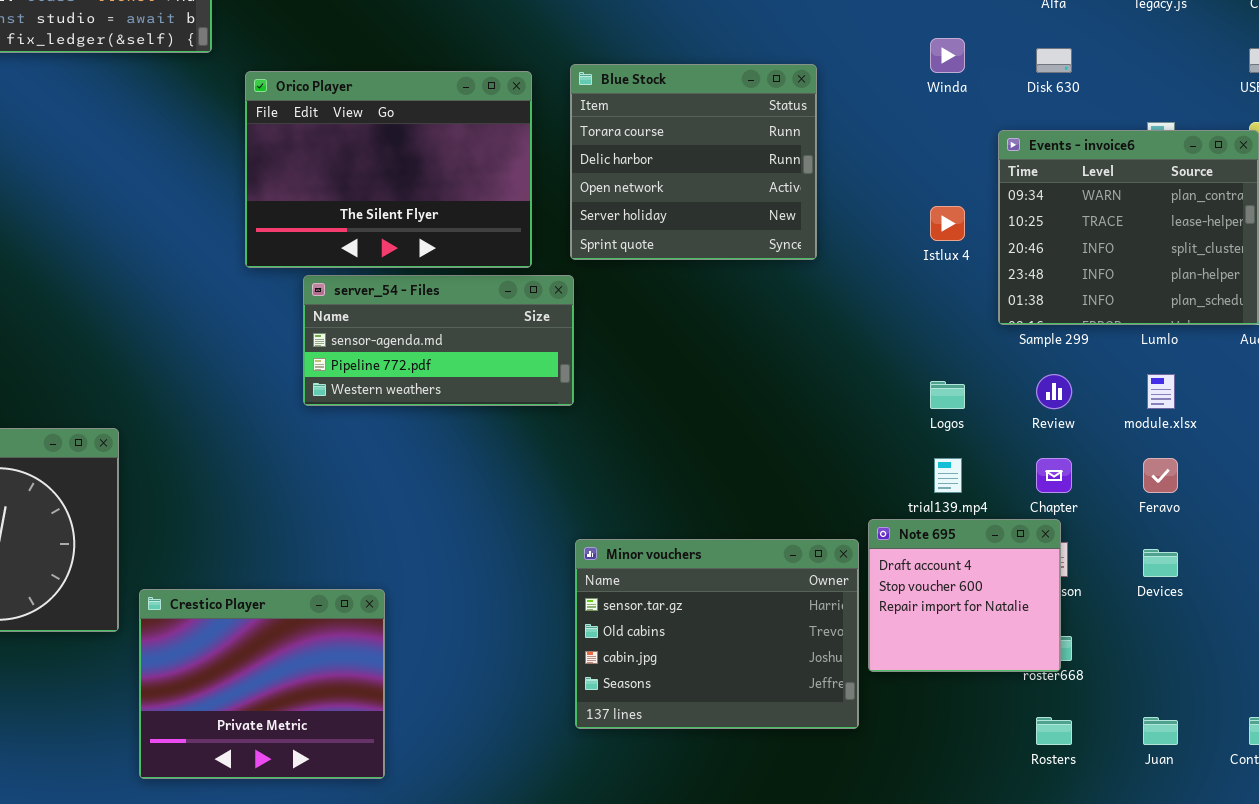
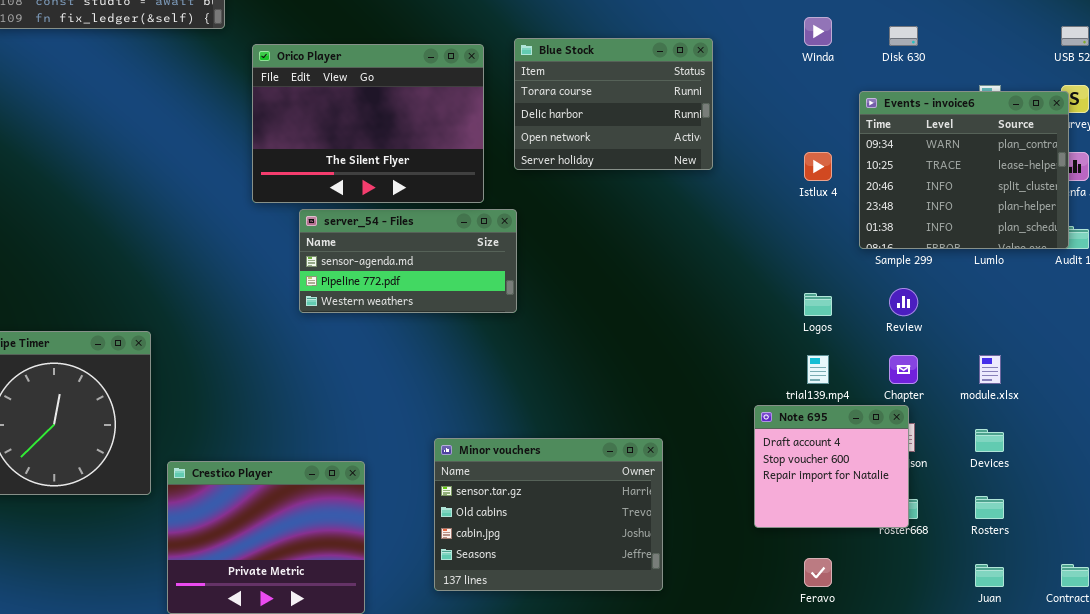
Blue Stock: [570,64,817,260] -> [514,38,713,170], resized
module.xlsx: [1147,374,1175,409] -> [979,355,1001,384], moved
Feravo: [1143,458,1178,493] -> [804,558,832,587], moved
Minor vouchers: [575,539,859,729] -> [434,438,663,591], moved
Rosters: [1036,717,1072,745] -> [975,496,1004,519], moved

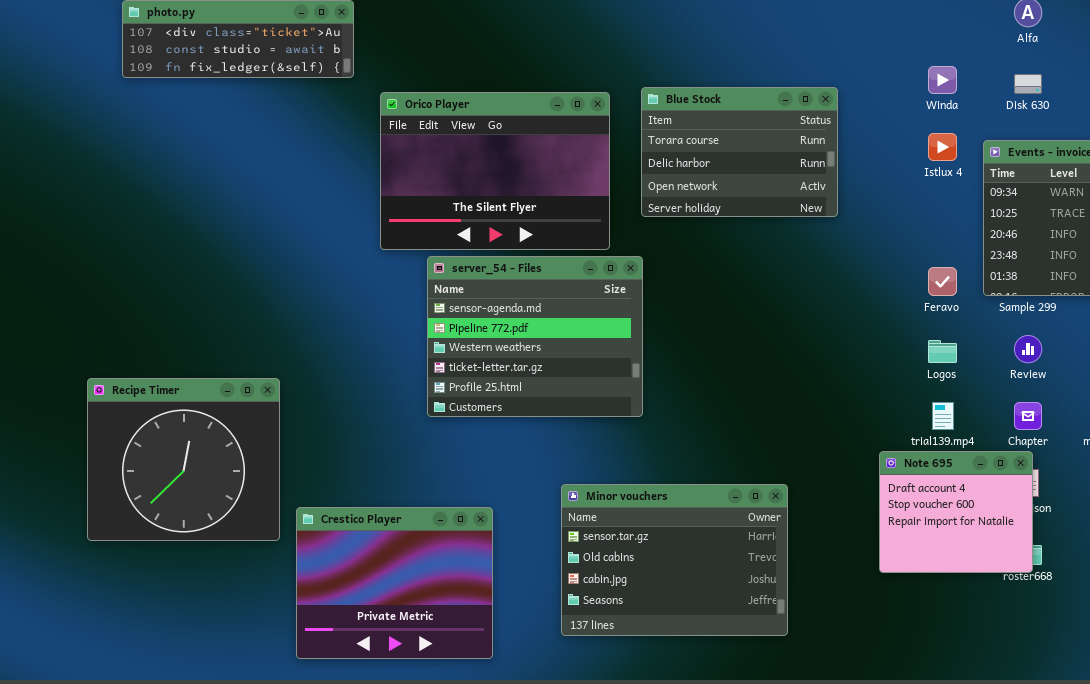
Istlux 4: [804,152,832,181] -> [928,133,957,161], moved
server_54 - Files: [299,209,517,313] -> [427,256,643,417], resized
Feravo: [804,558,832,587] -> [928,267,957,296], moved

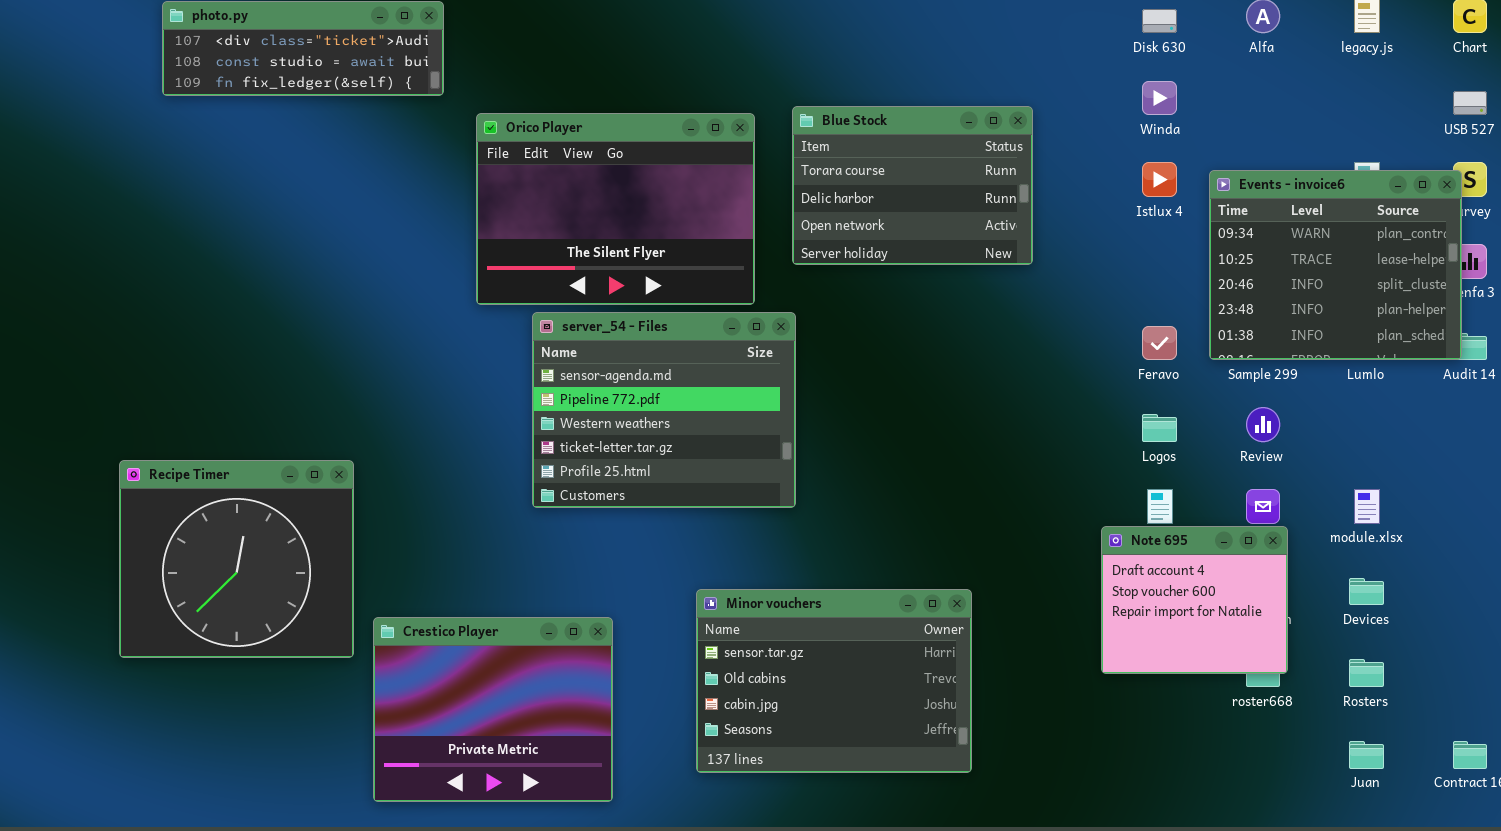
Disk 630: [1014,74,1042,94] -> [1142,9,1177,33], moved
Note 695: [879,451,1033,573] -> [1101,526,1288,674], moved

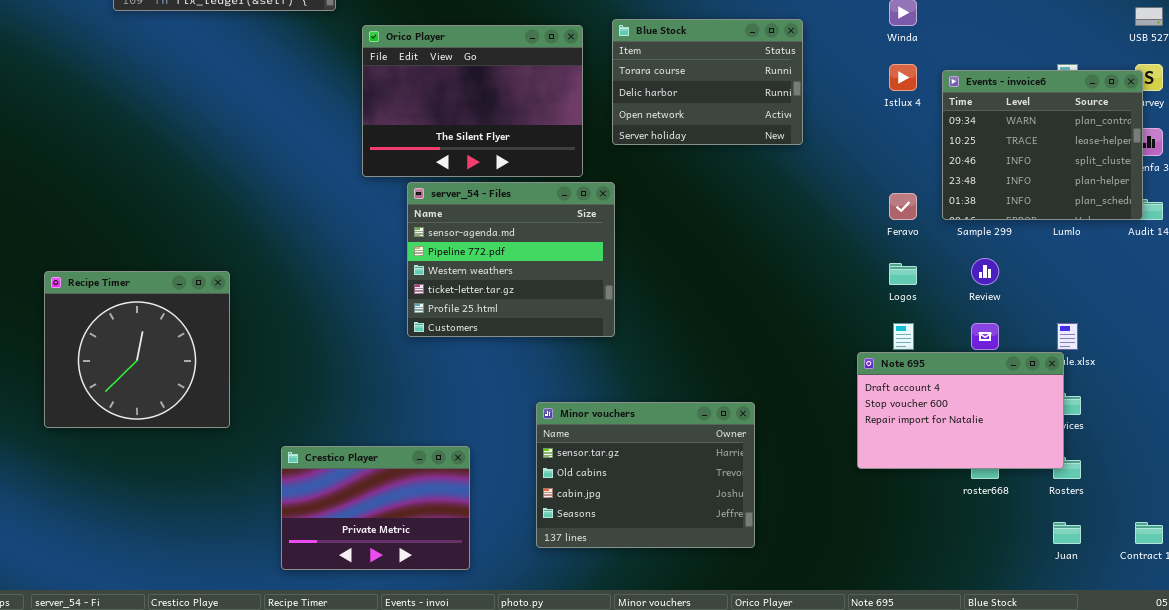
Recipe Timer: [119,460,354,658] -> [44,271,230,428], moved
Note 695: [1101,526,1288,674] -> [857,352,1064,469], resized
Crestico Player: [373,617,613,802] -> [281,446,470,570], resized

